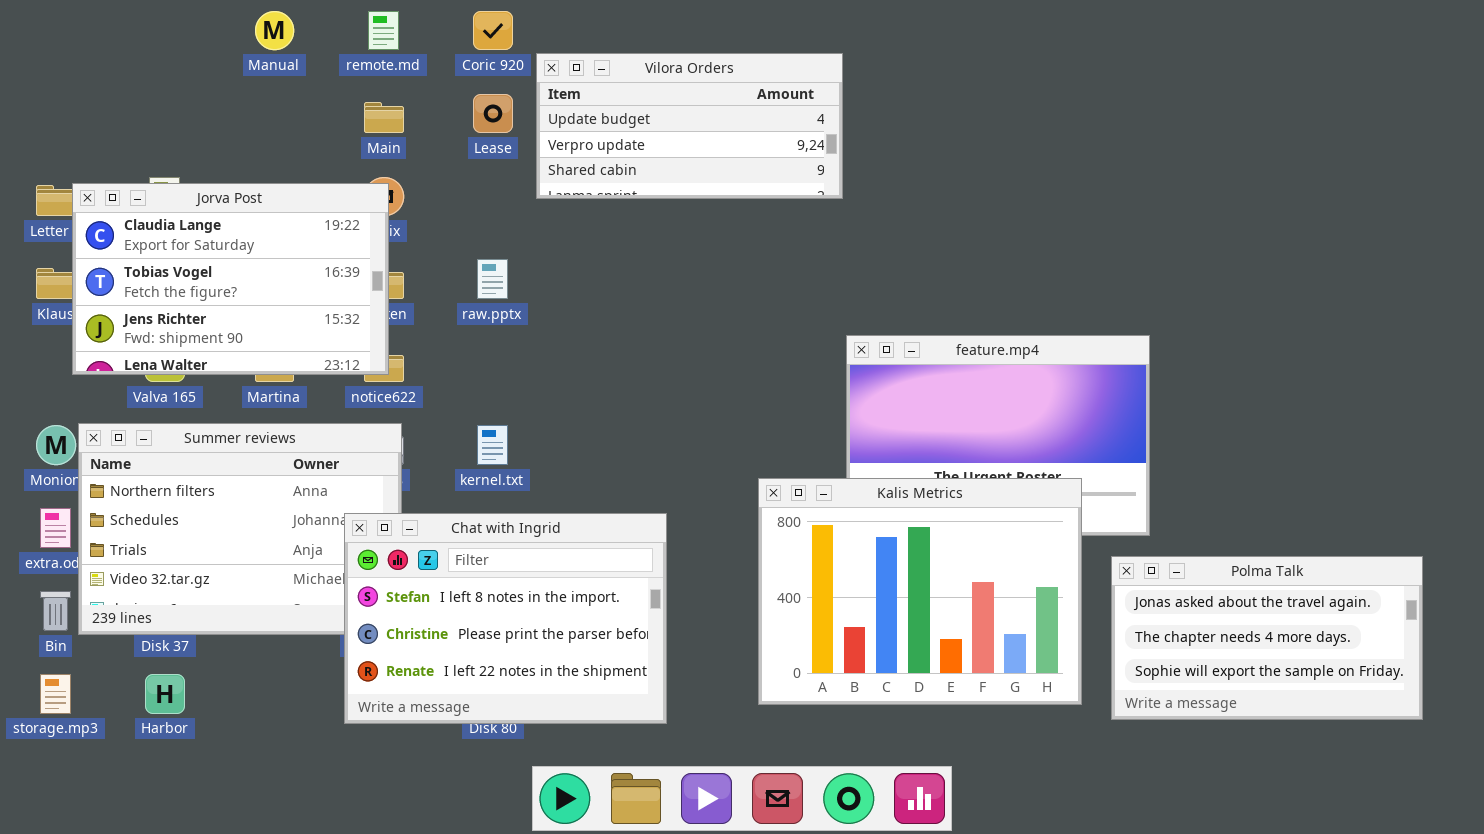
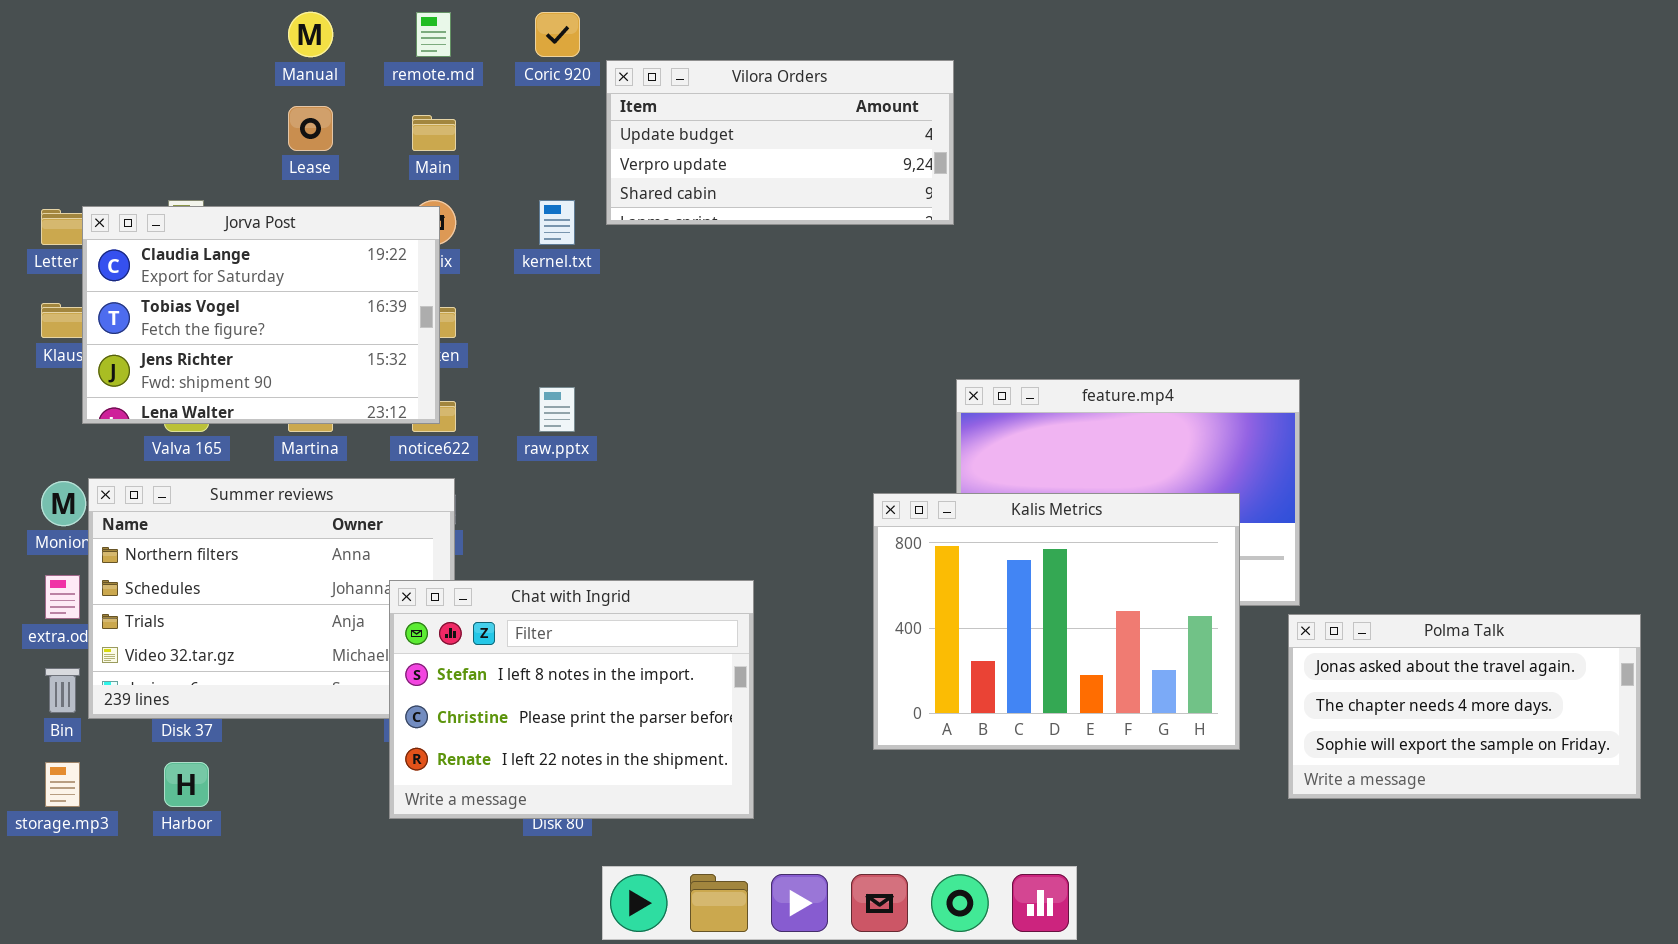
Lease: [473,94,513,133] -> [288,106,333,151], moved
raw.pptx: [477,259,508,299] -> [539,387,575,432], moved
kernel.txt: [477,425,508,465] -> [539,200,575,245], moved
Kalis Metrics: [758,478,1082,705] -> [873,493,1240,750], moved
Polma Talk: [1111,556,1423,720] -> [1288,614,1641,799], moved

